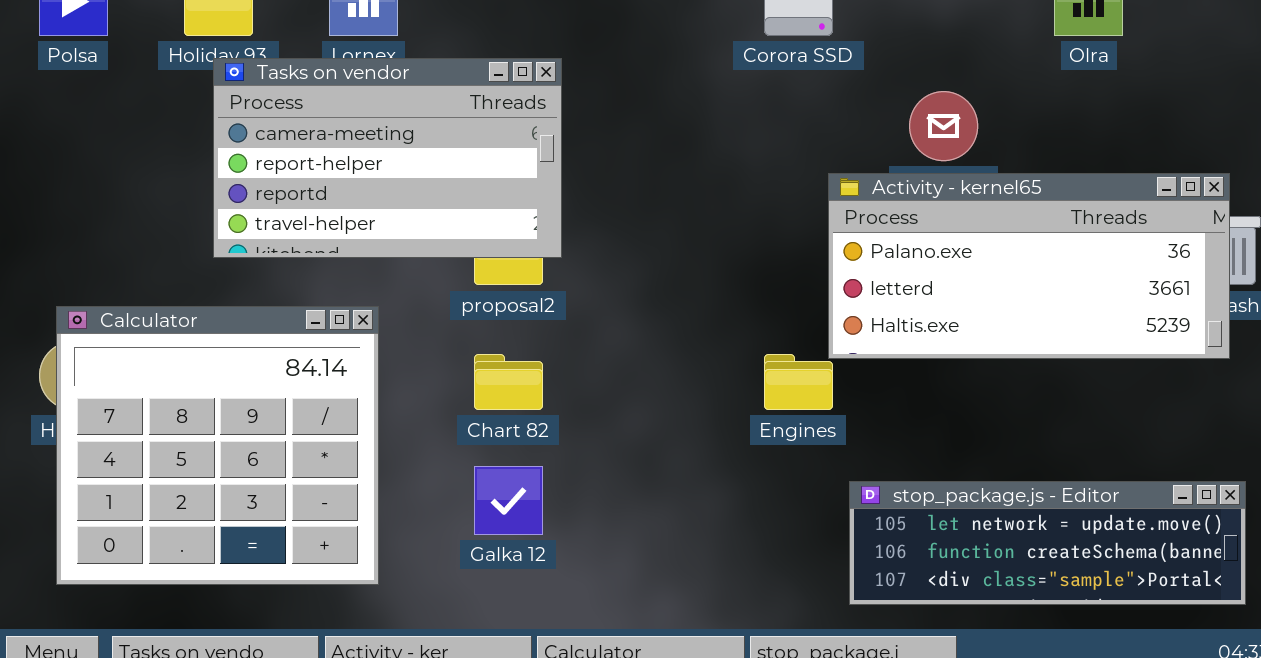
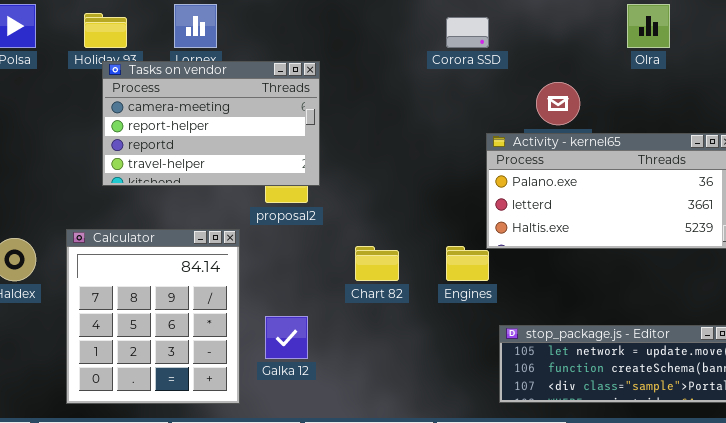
Calculator: [56,306,379,585] -> [66,229,240,404], moved, resized
Chart 82: [474,354,543,410] -> [355,246,399,281], moved

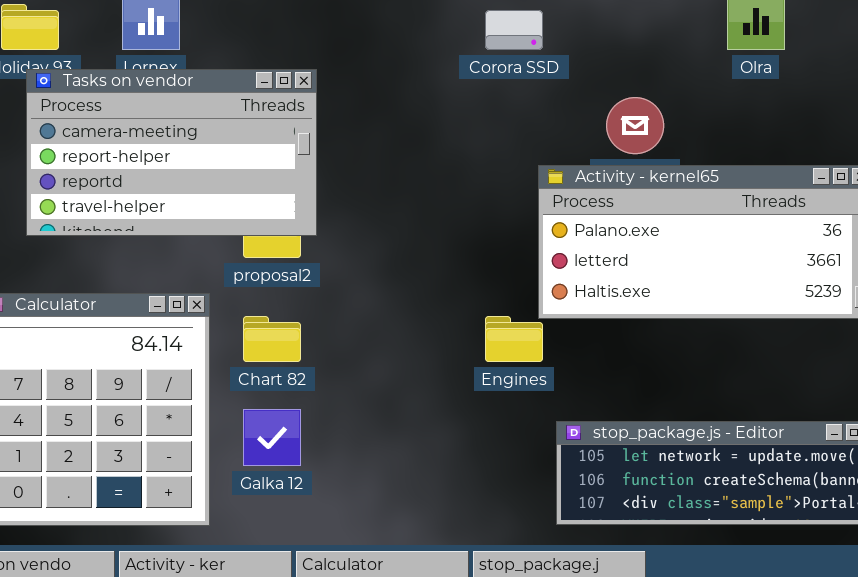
Chart 82: [355,246,399,281] -> [243,316,301,362], moved

